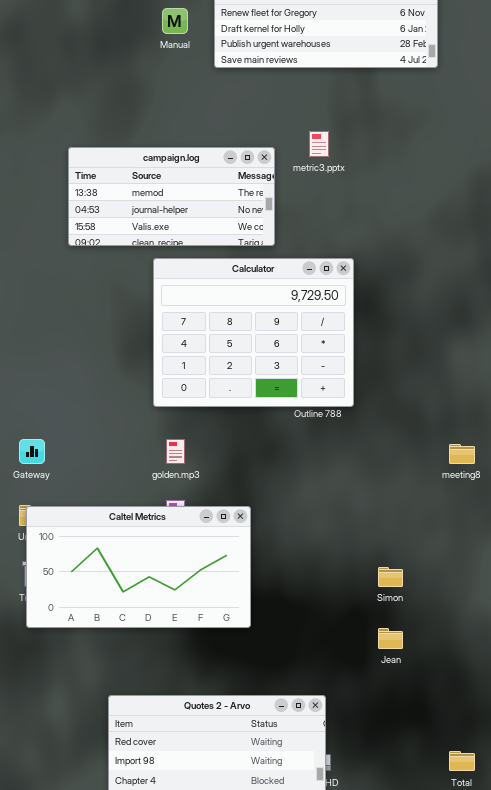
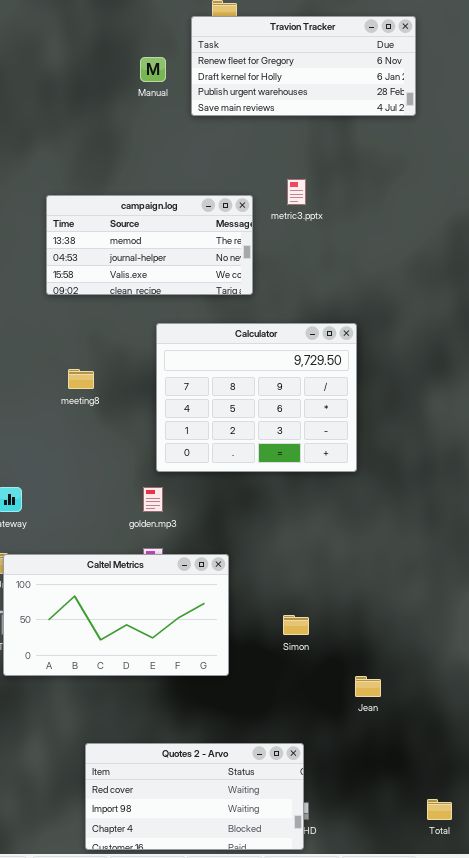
Calculator: [153,258,354,407] -> [156,323,357,472], moved
meeting8: [449,444,475,464] -> [68,369,94,389], moved
Simon: [378,567,403,587] -> [283,615,309,635], moved

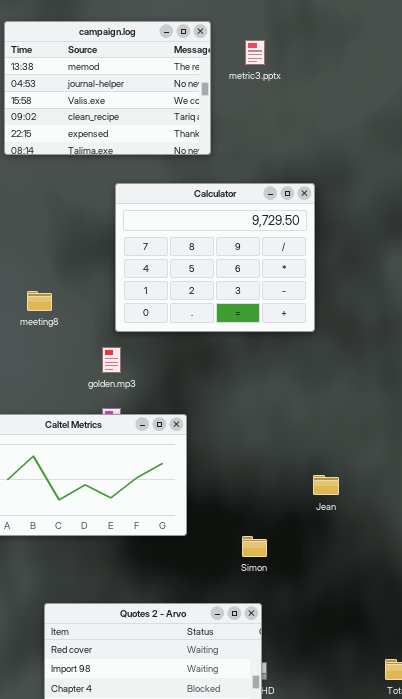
campaign.log: [46,195,253,295] -> [4,21,211,155], resized
meeting8: [68,369,94,389] -> [27,291,52,311], moved
Simon: [283,615,309,635] -> [242,536,267,557], moved
Jean: [355,676,381,697] -> [313,475,339,495], moved

